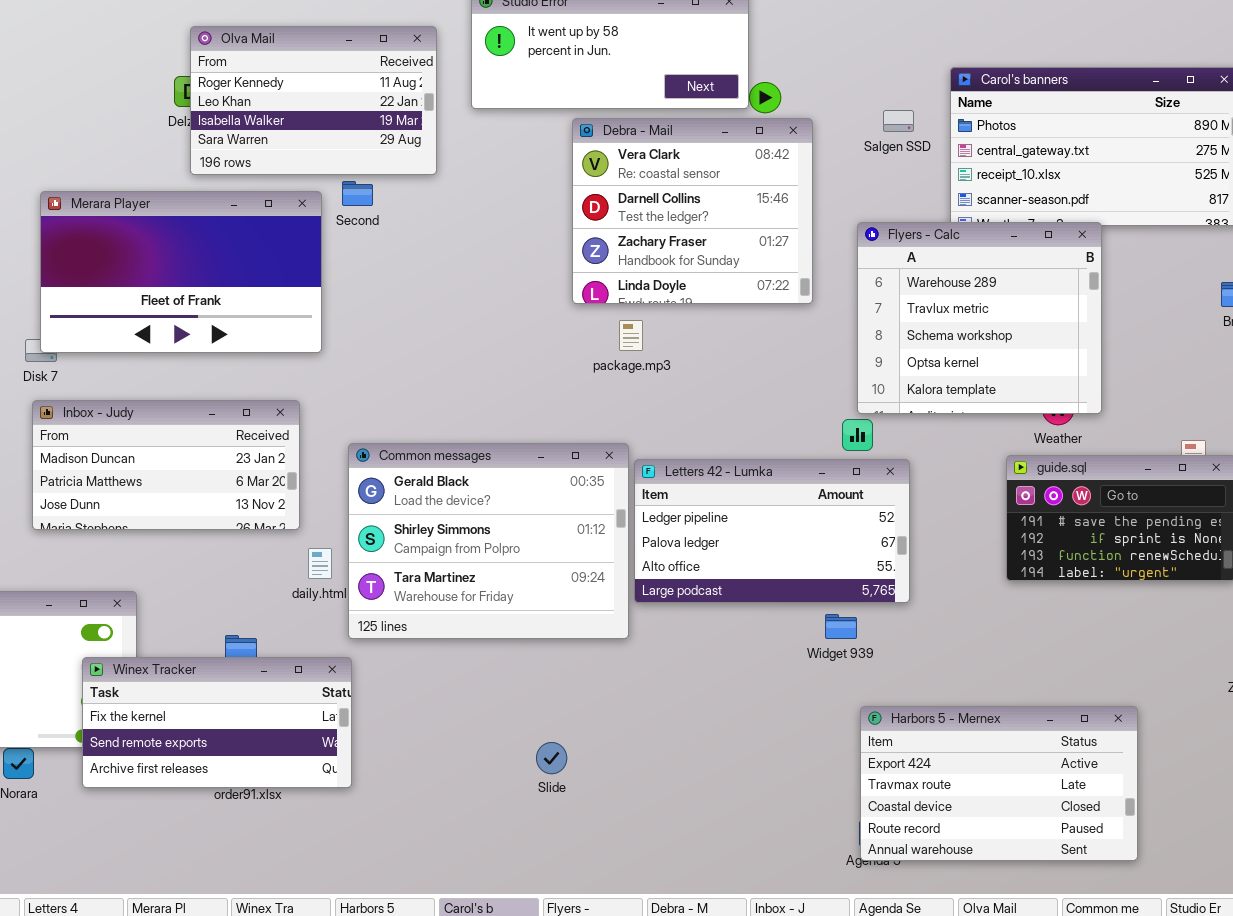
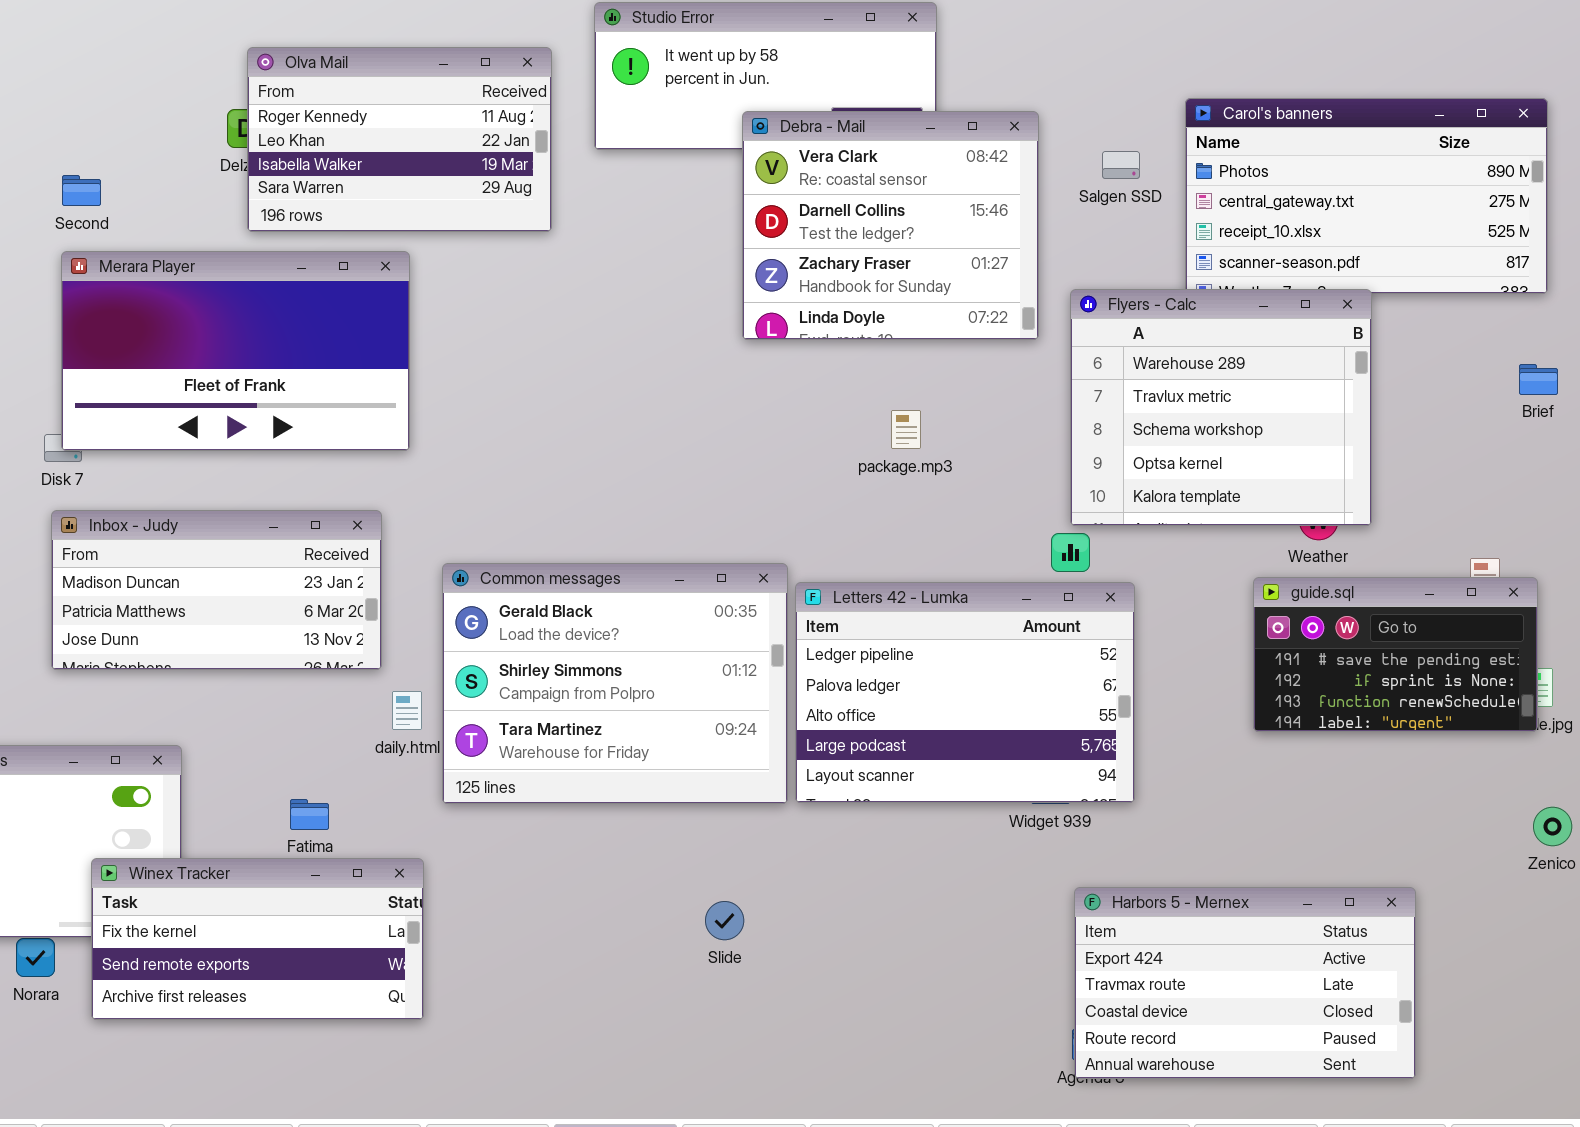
Debra - Mail: [572,118,813,304] -> [742,111,1039,340], moved
Second: [342,181,373,206] -> [62,175,101,206], moved
package.mp3: [619,320,643,351] -> [891,410,921,449], moved
Letters 42 - Lumka: [634,459,910,603] -> [795,582,1135,803], resized
Winex Tracker: [82,657,352,788] -> [91,858,424,1020], moved
Slide: [536,742,567,774] -> [705,901,744,940], moved

